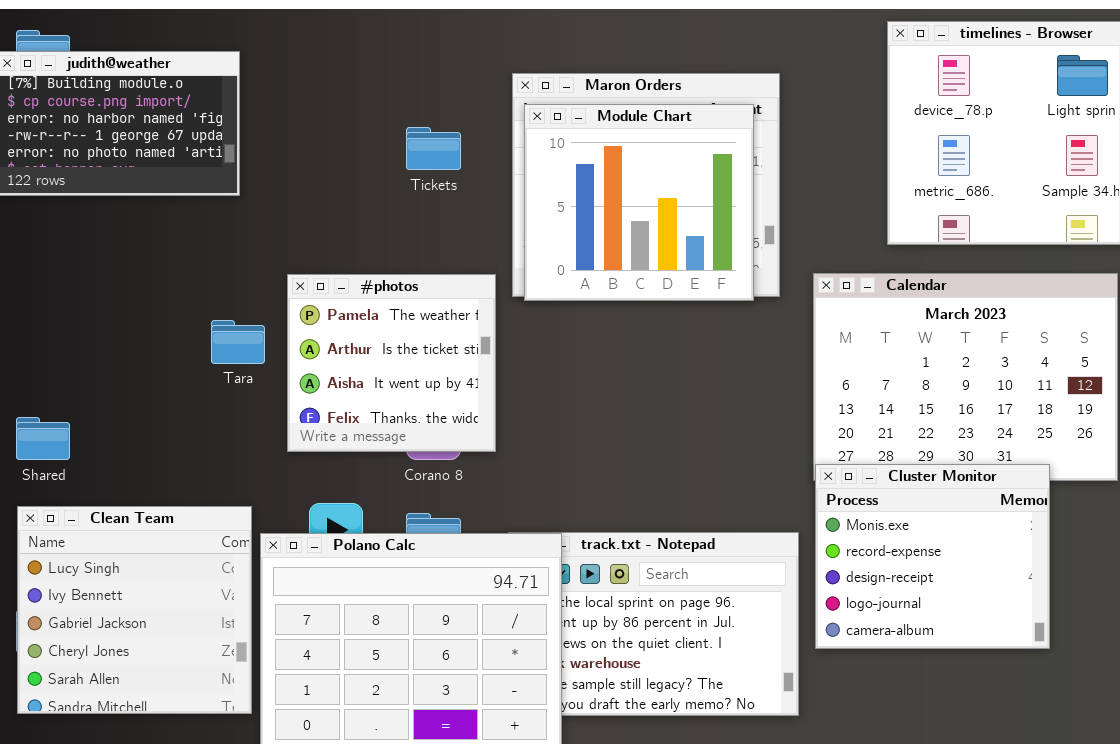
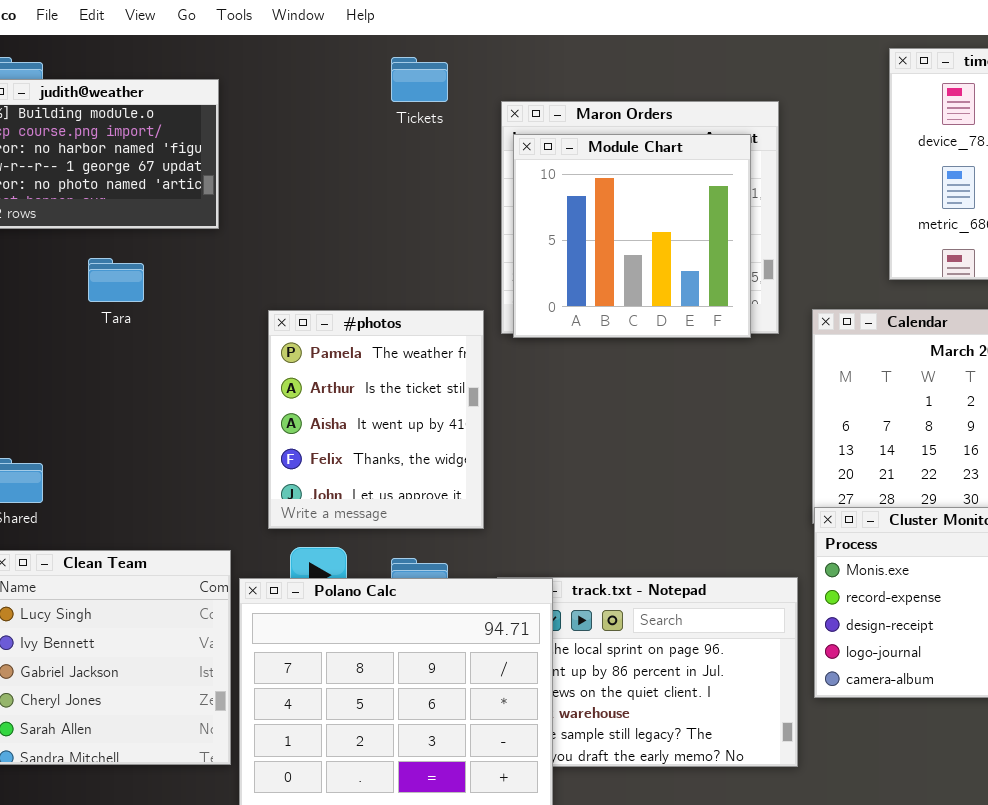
Tickets: [406,127,461,170] -> [391,57,448,102], moved
#photos: [287,274,496,452] -> [268,310,484,529], resized
Tara: [211,320,265,364] -> [88,258,144,302], moved

